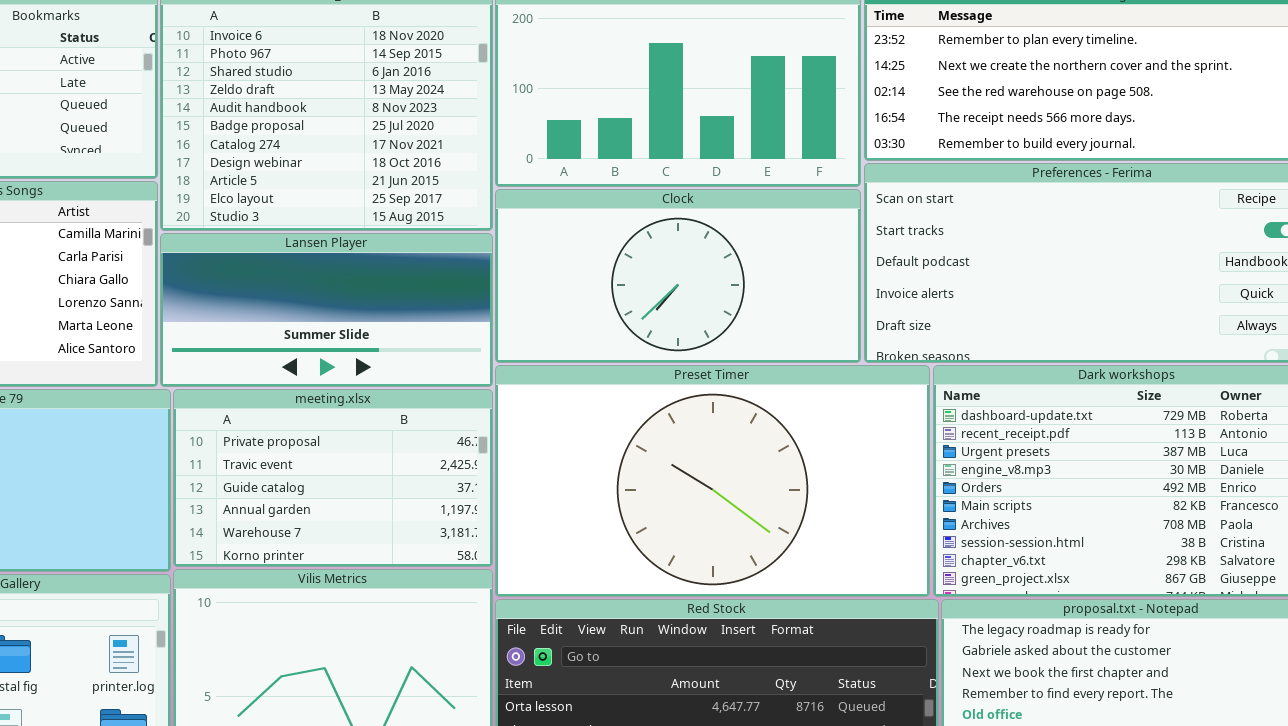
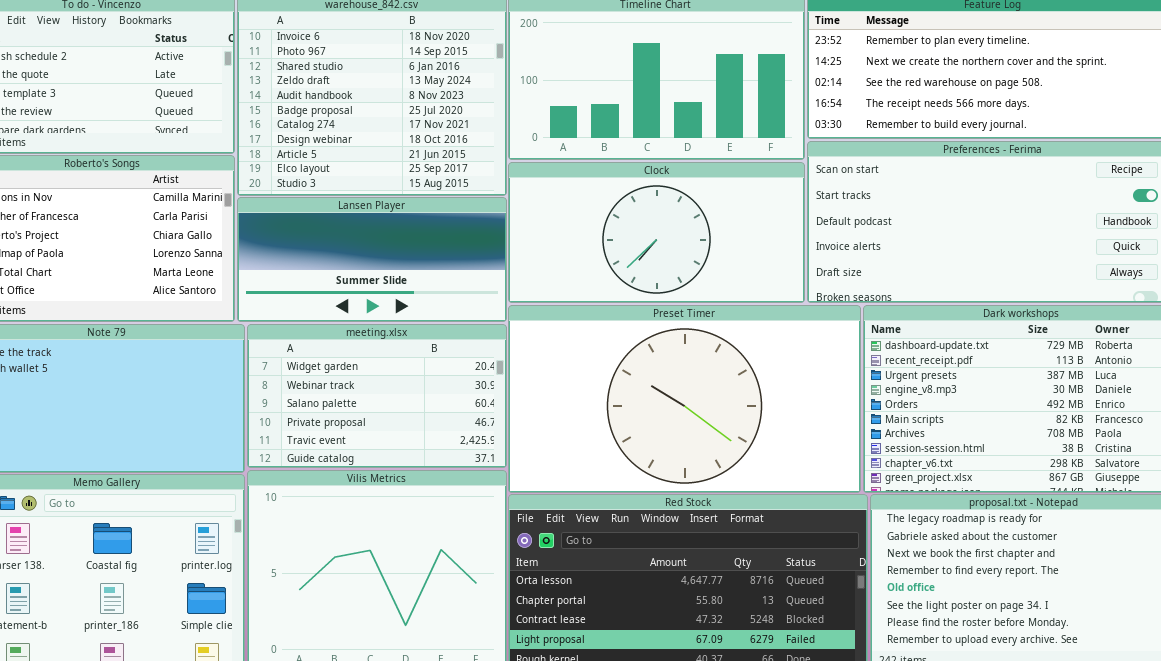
meeting.xlsx: [173,389,493,567] -> [247,324,507,468], scrolled up 3 rows

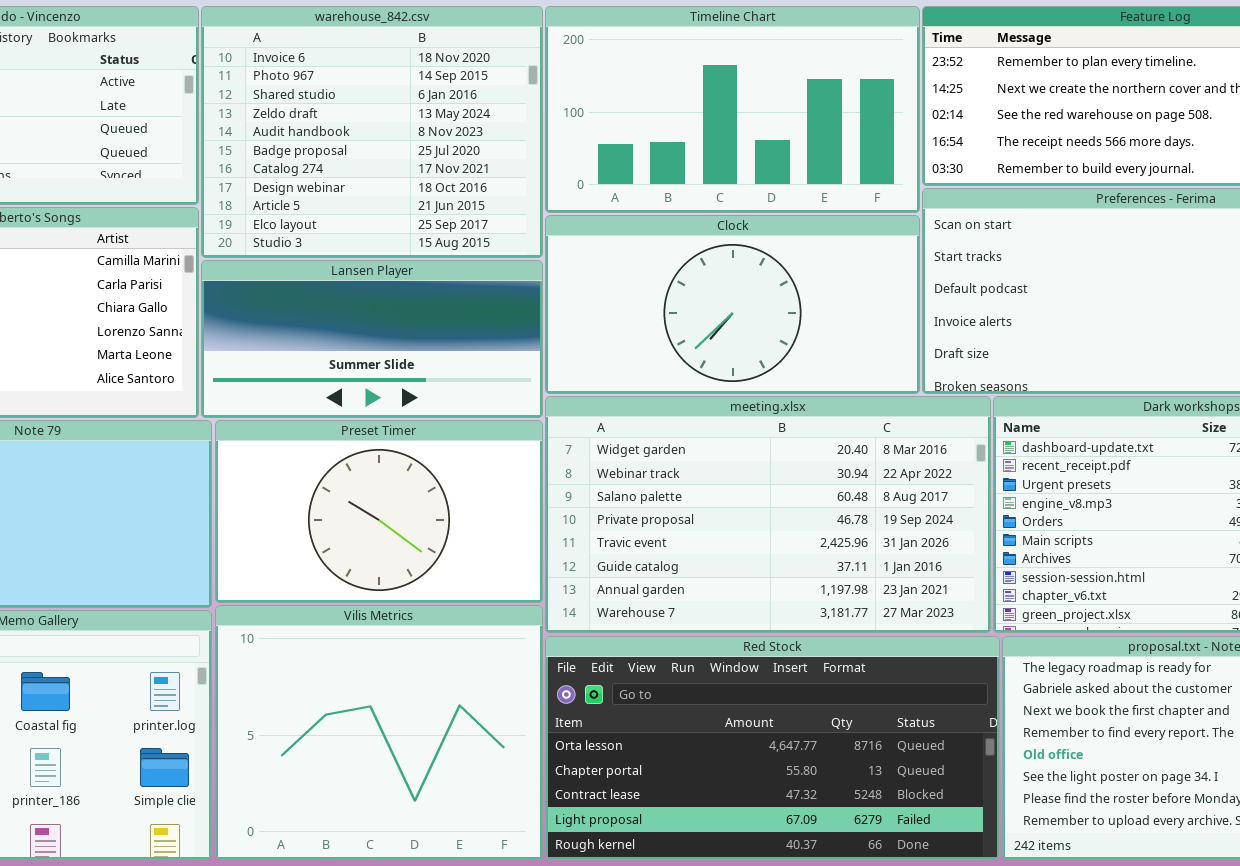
Preset Timer: [508,305,861,493] -> [215,420,543,603], moved, resized
meeting.xlsx: [247,324,507,468] -> [545,396,991,633], moved, resized

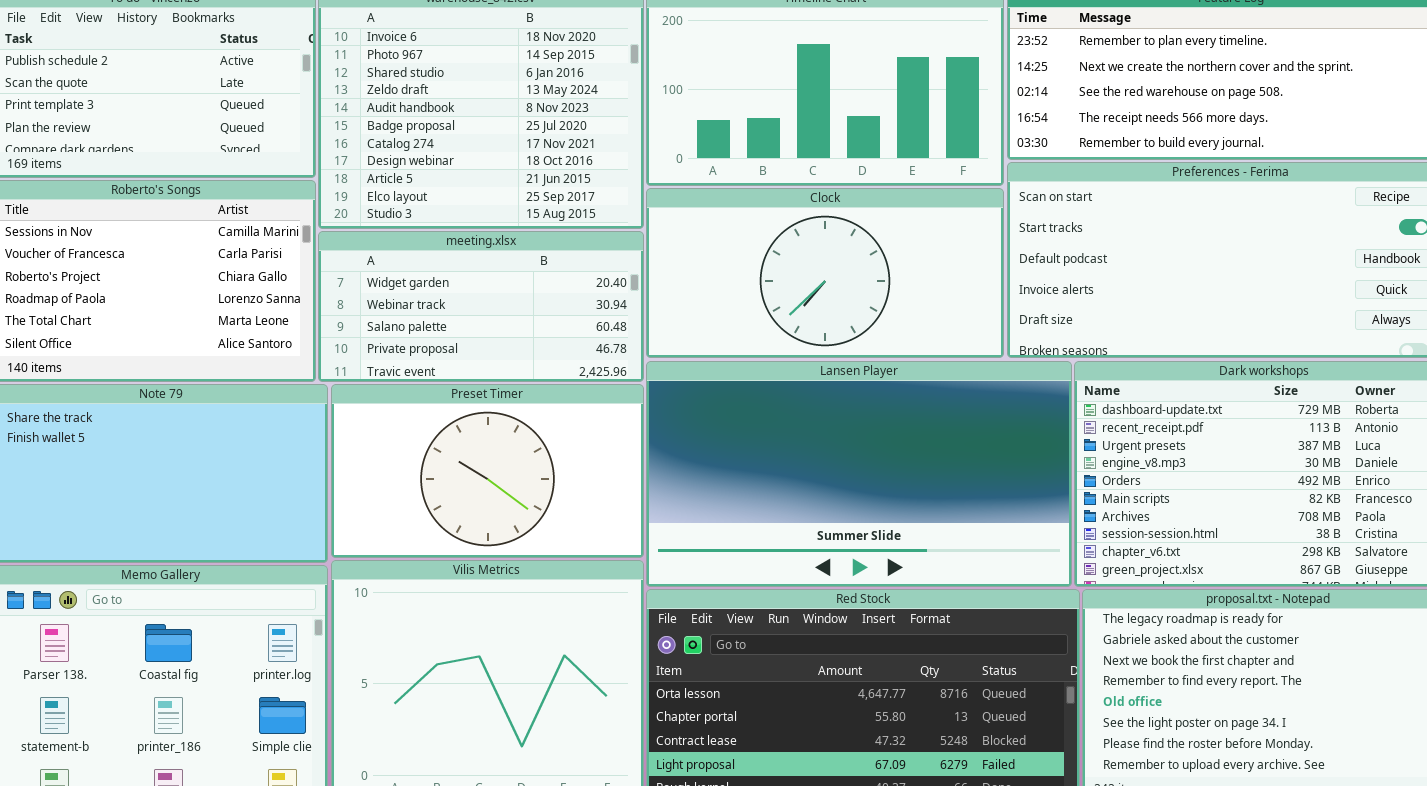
Lansen Player: [201,260,543,418] -> [646,361,1072,587], moved, resized
meeting.xlsx: [545,396,991,633] -> [318,231,644,382], moved, resized

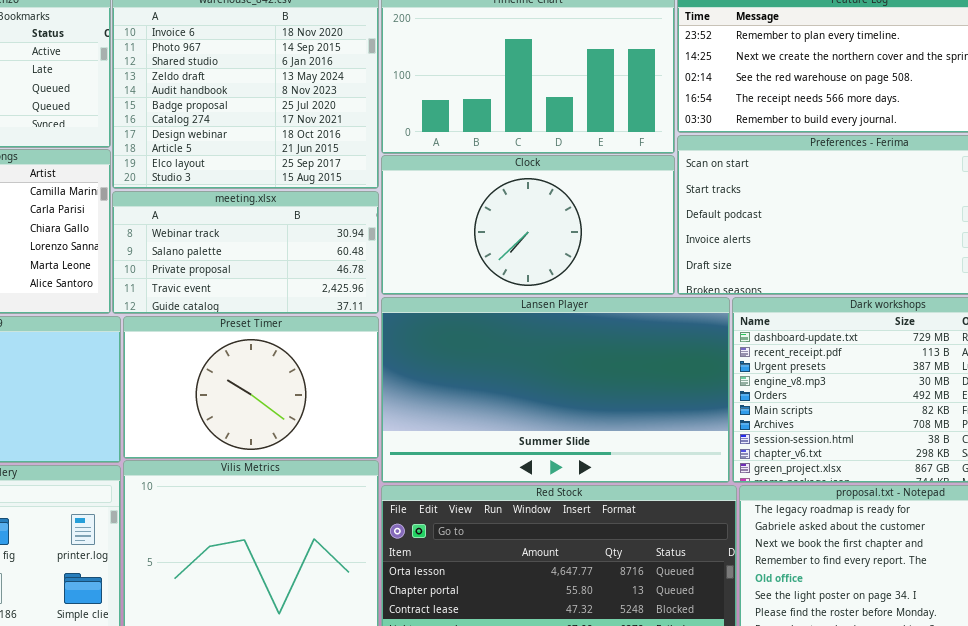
meeting.xlsx: [318,231,644,382] -> [112,191,379,314], scrolled down 1 row

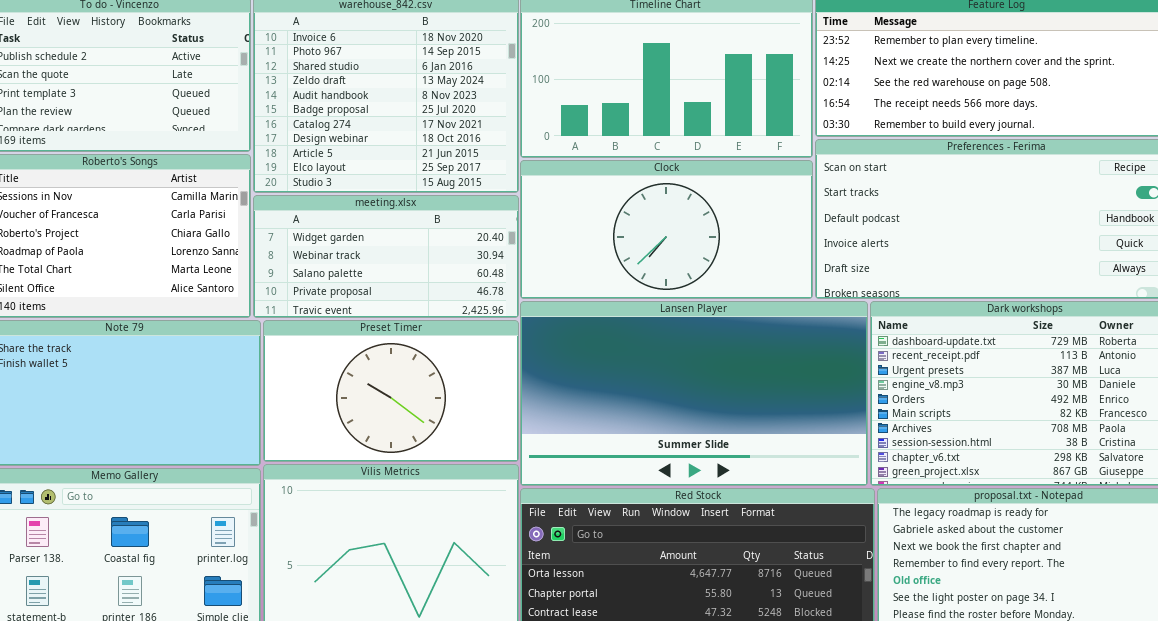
meeting.xlsx: [112,191,379,314] -> [253,195,519,318], scrolled up 1 row

